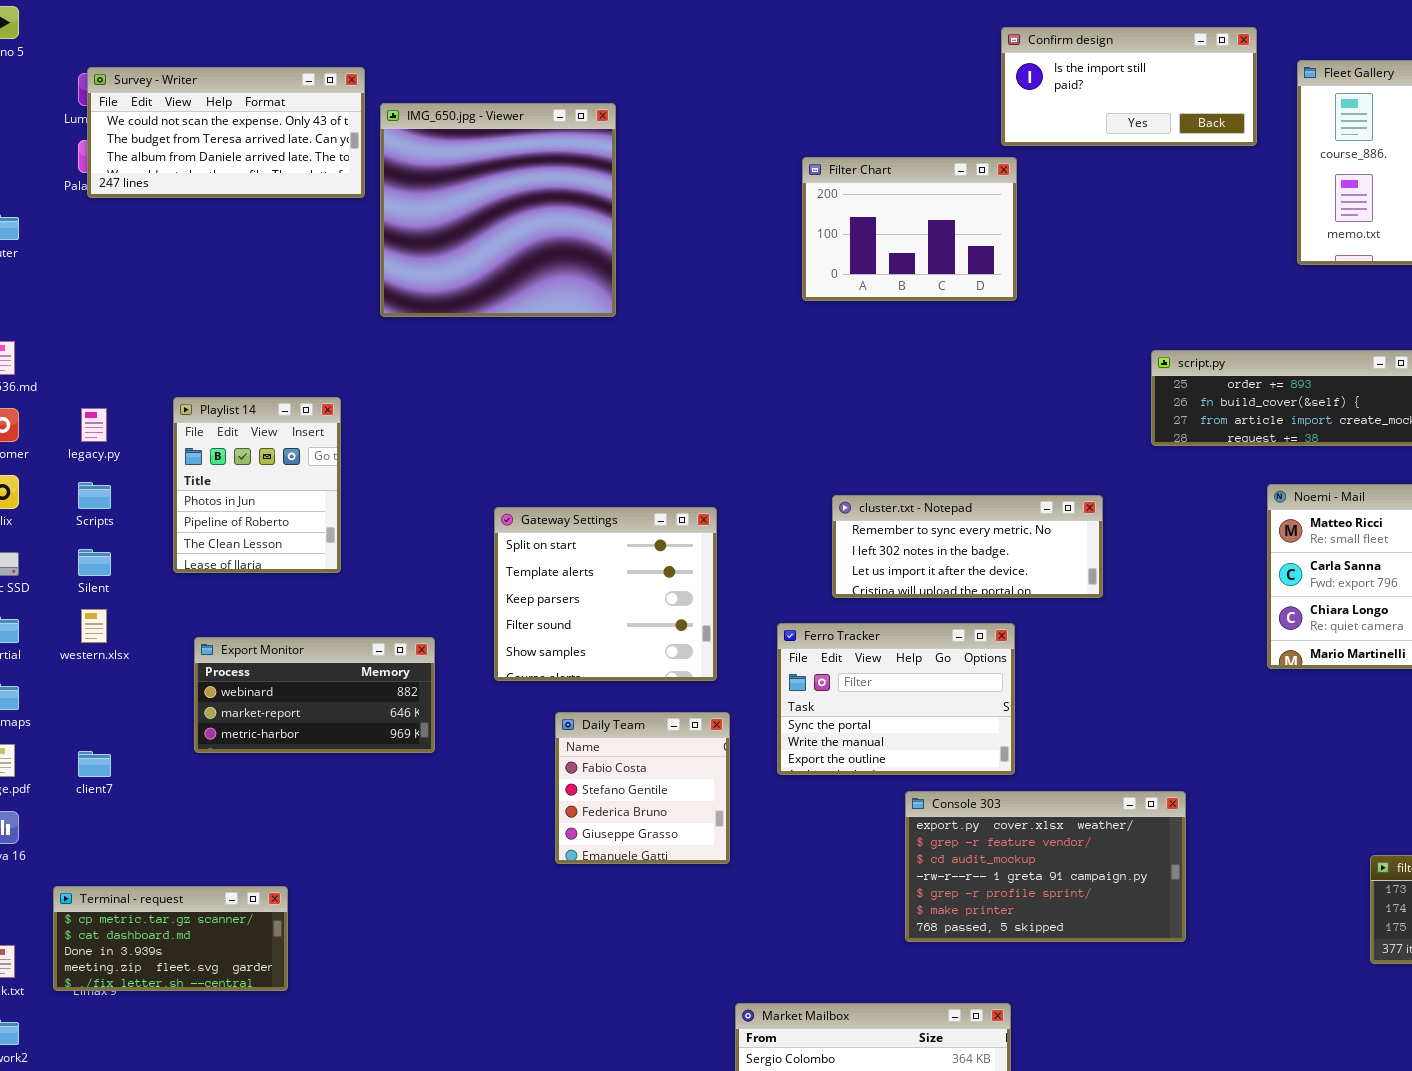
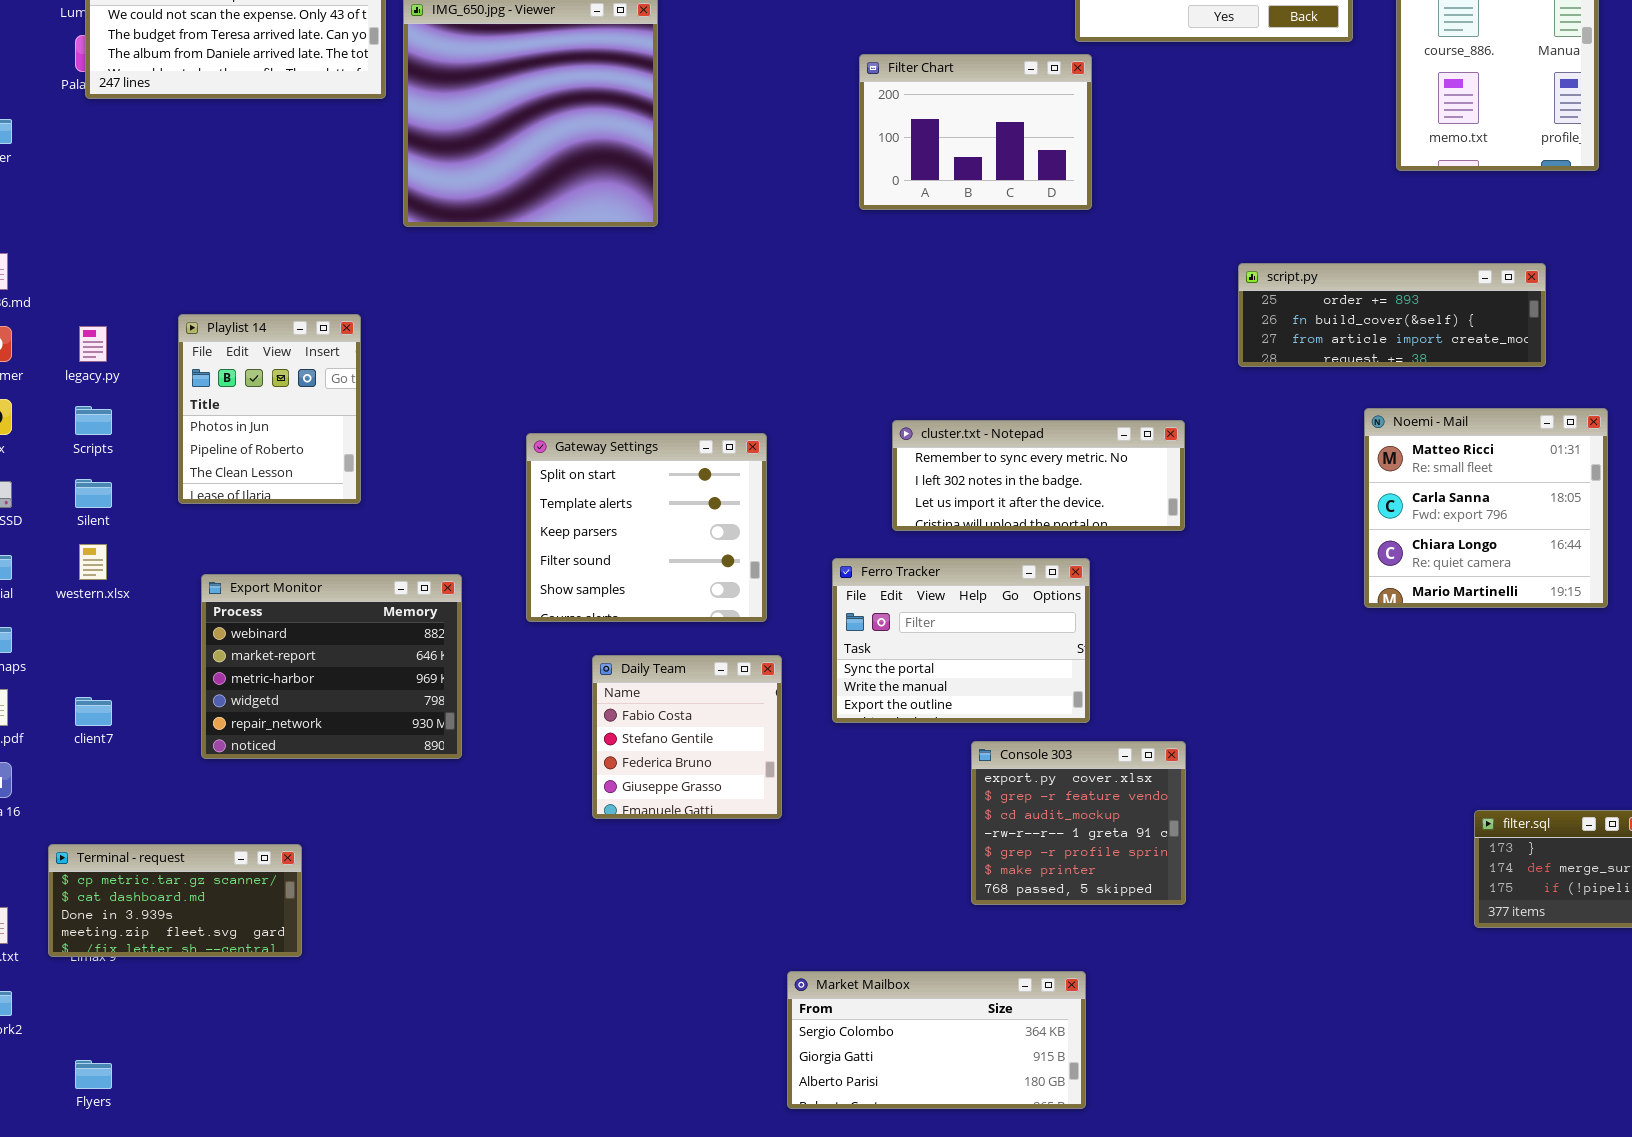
Export Monitor: [194,637,435,753] -> [201,574,462,759], resized
Console 303: [905,791,1186,942] -> [971,741,1186,905], resized

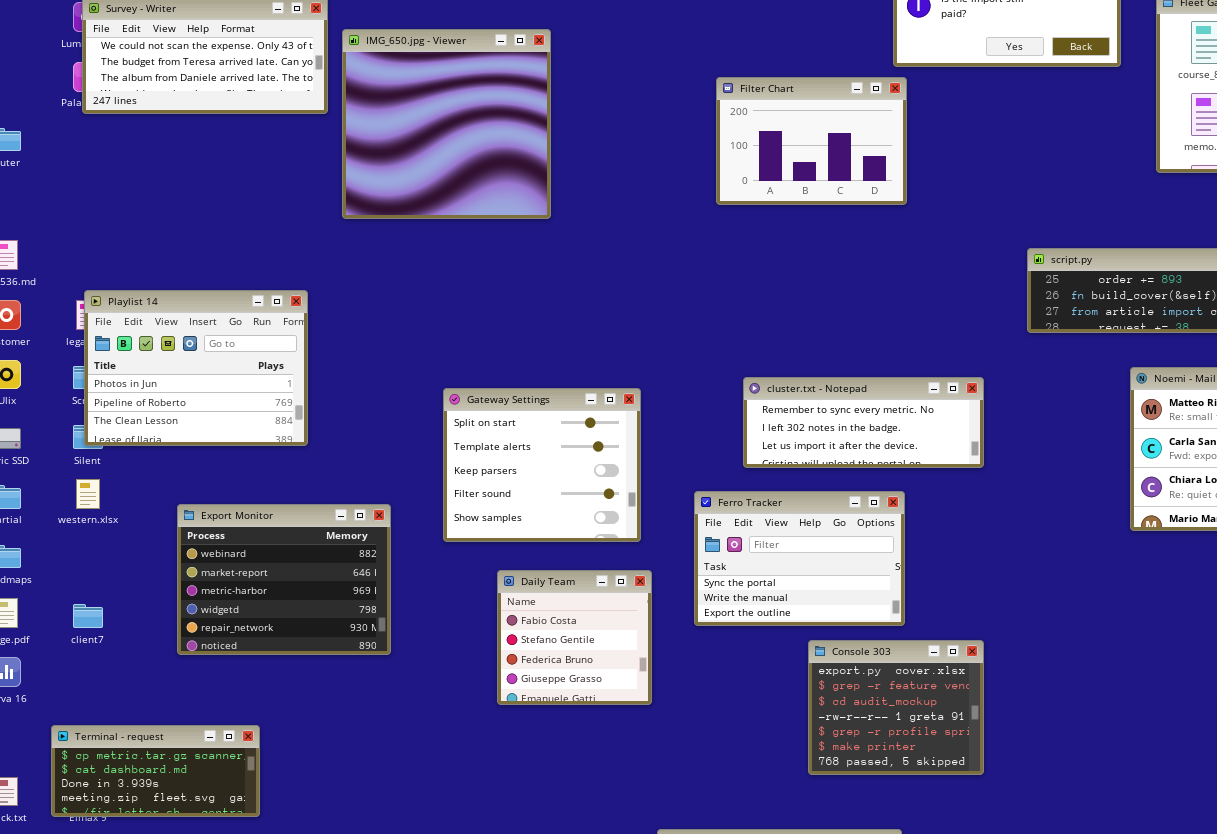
Playlist 14: [178,314,361,504] -> [84,290,308,446], resized

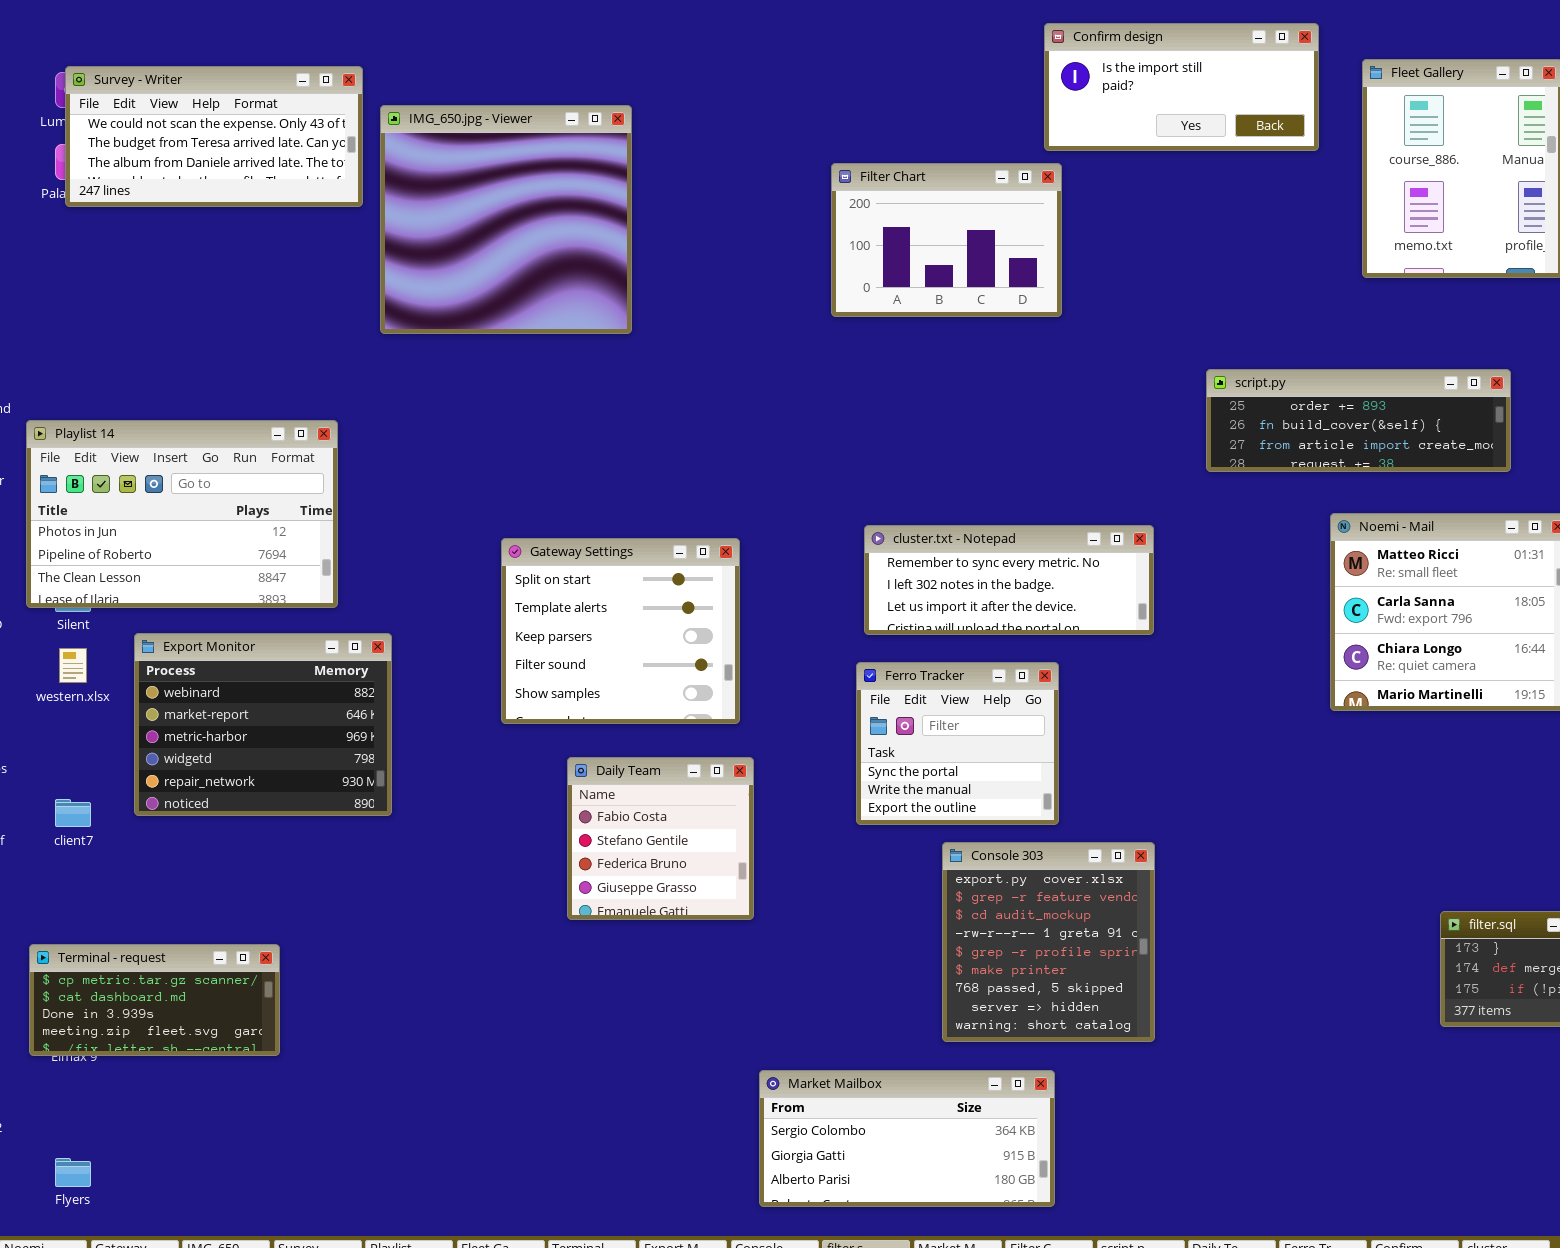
Playlist 14: [84,290,308,446] -> [26,420,338,608], resized
Ferro Tracker: [694,491,905,626] -> [856,662,1059,825], resized
Export Monitor: [177,504,391,655] -> [134,633,392,816], moved
Console 303: [808,640,984,775] -> [942,842,1155,1042], resized

